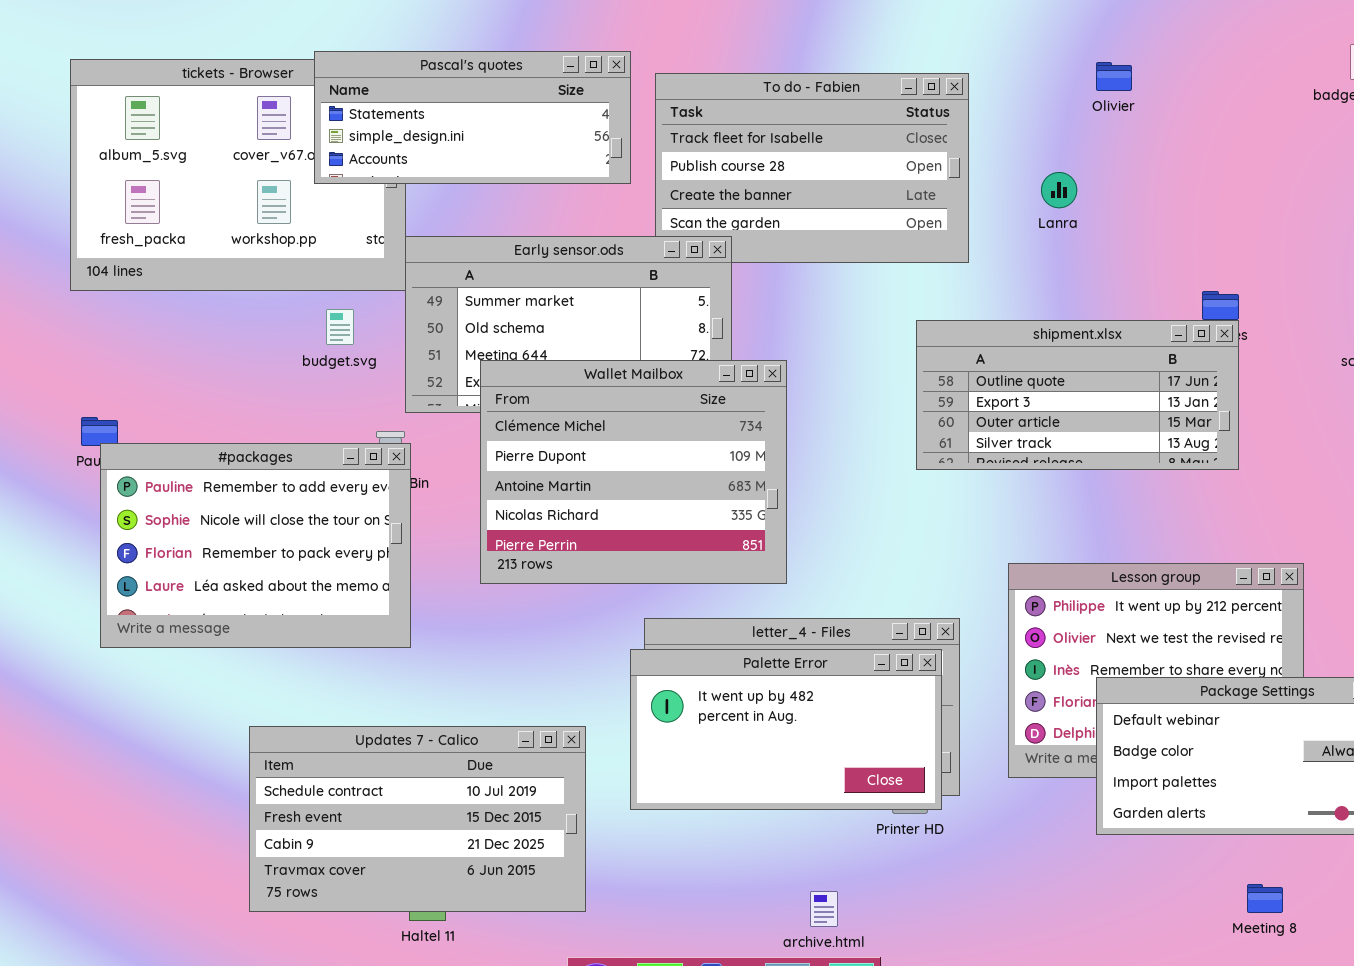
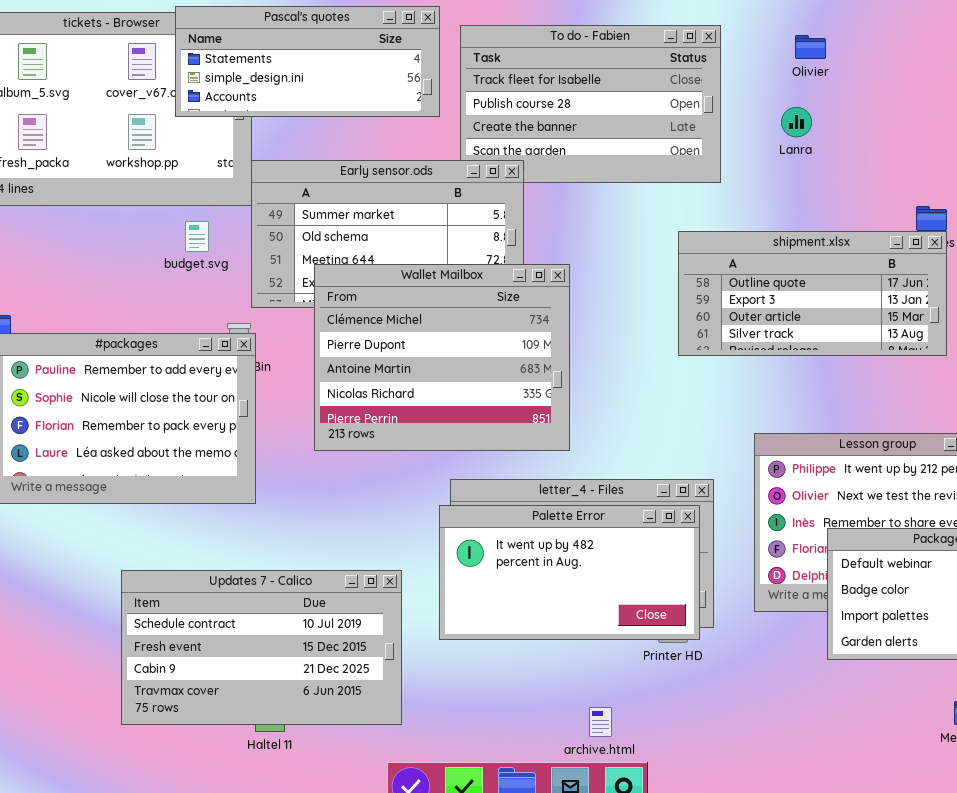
Olivier: [1096,62,1132,91] -> [795,35,826,59], moved

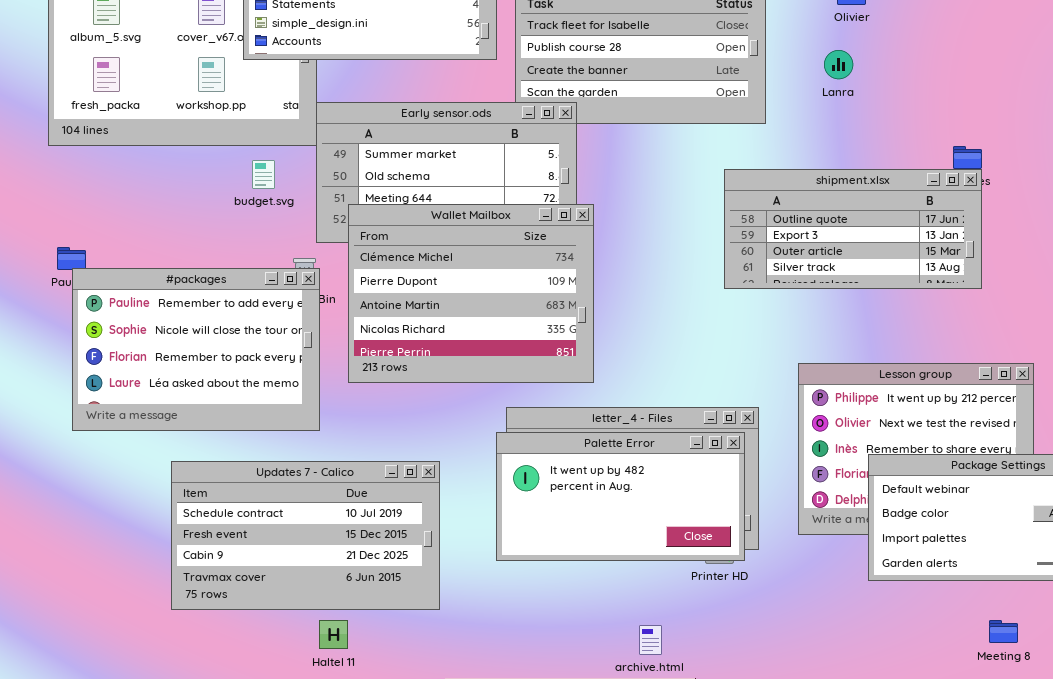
Wallet Mailbox: [314,264,570,451] -> [348,204,594,383], moved
Updates 7 - Calico: [121,570,402,725] -> [171,461,440,610], moved

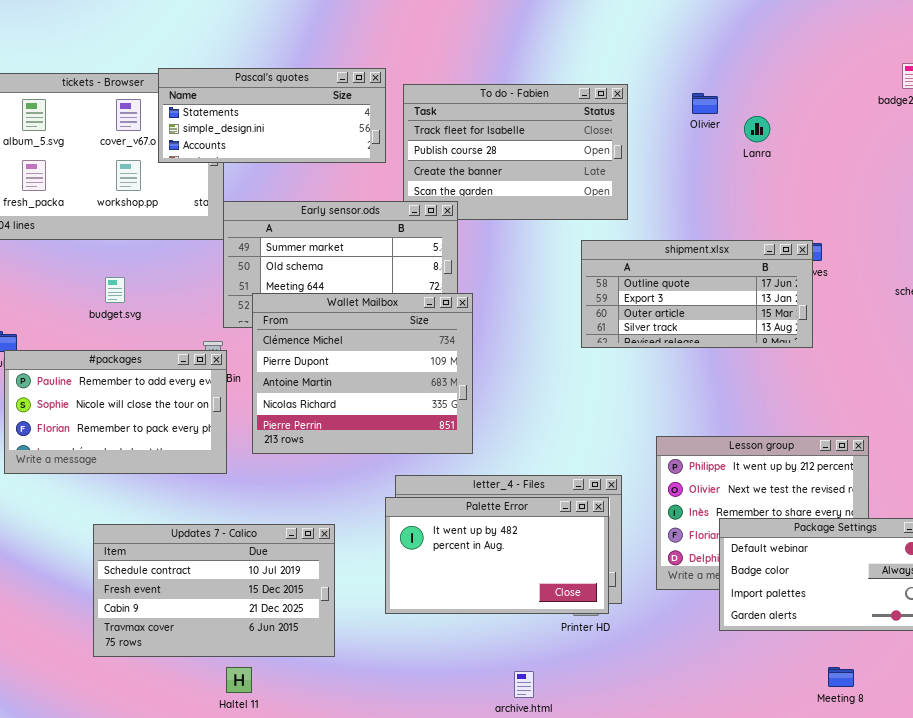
Lanra: [824,50,853,79] -> [744,116,770,142], moved
budget.svg: [252,160,275,189] -> [105,277,125,303], moved
shipment.xlsx: [724,169,982,289] -> [581,240,813,348], moved
#packages: [72,268,320,431] -> [4,350,227,474], resized

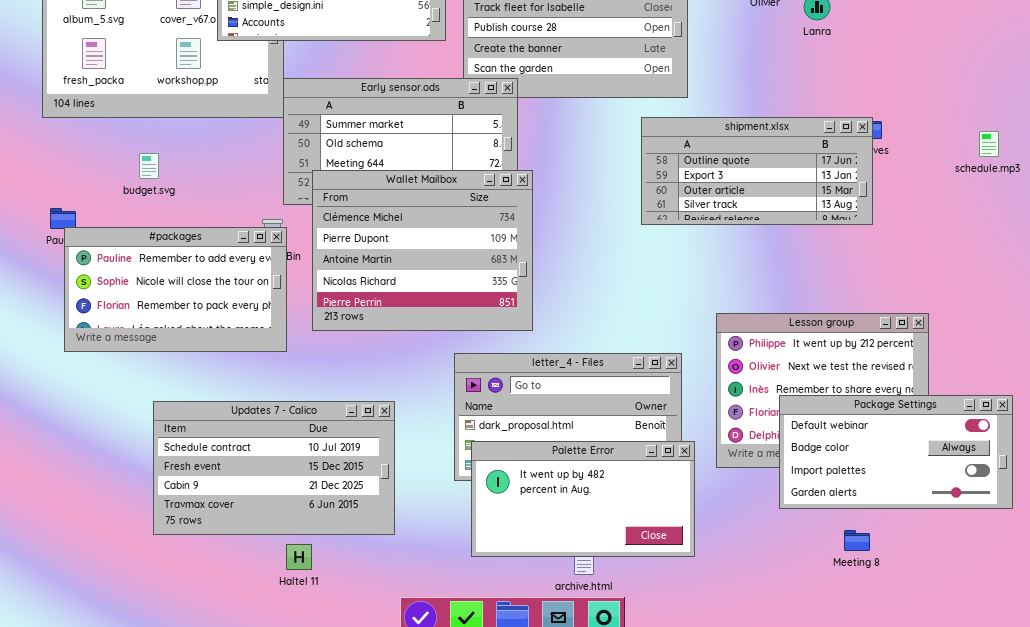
budget.svg: [105,277,125,303] -> [139,153,159,179], moved
Palette Error: [385,497,609,614] -> [471,441,695,557], moved
Meeting 8: [828,667,854,687] -> [844,530,870,551], moved

